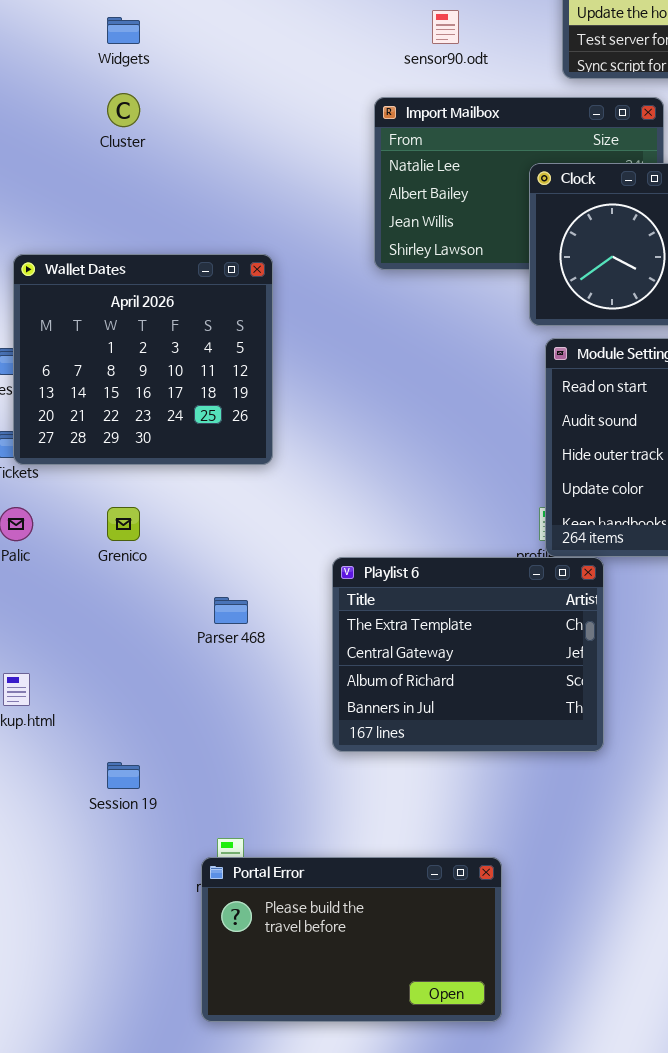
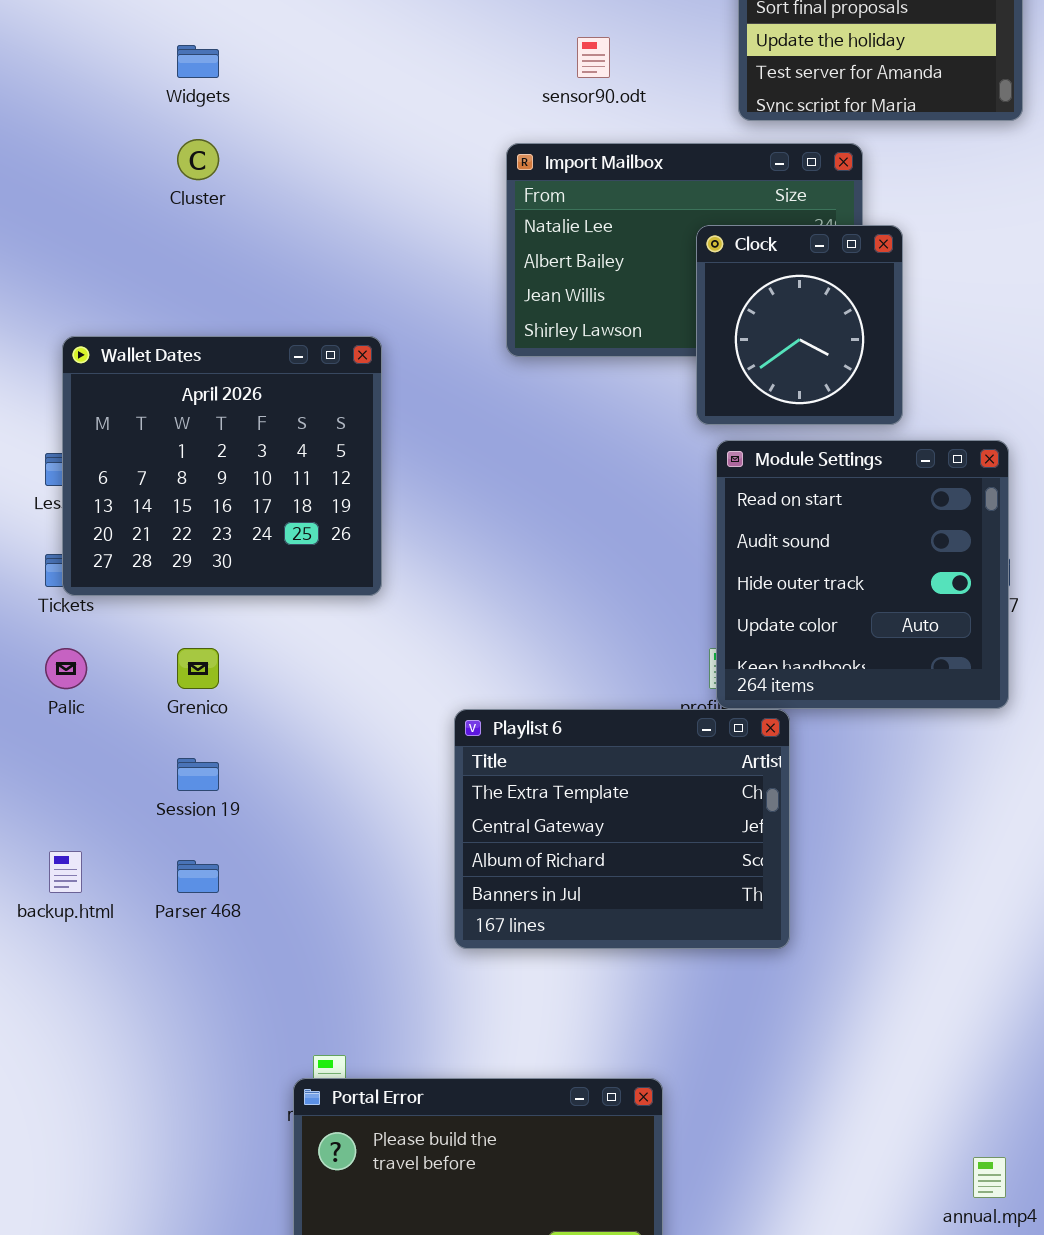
Parser 468: [214,597,248,624] -> [177,860,219,893], moved
Session 19: [107,762,140,789] -> [177,758,219,791], moved

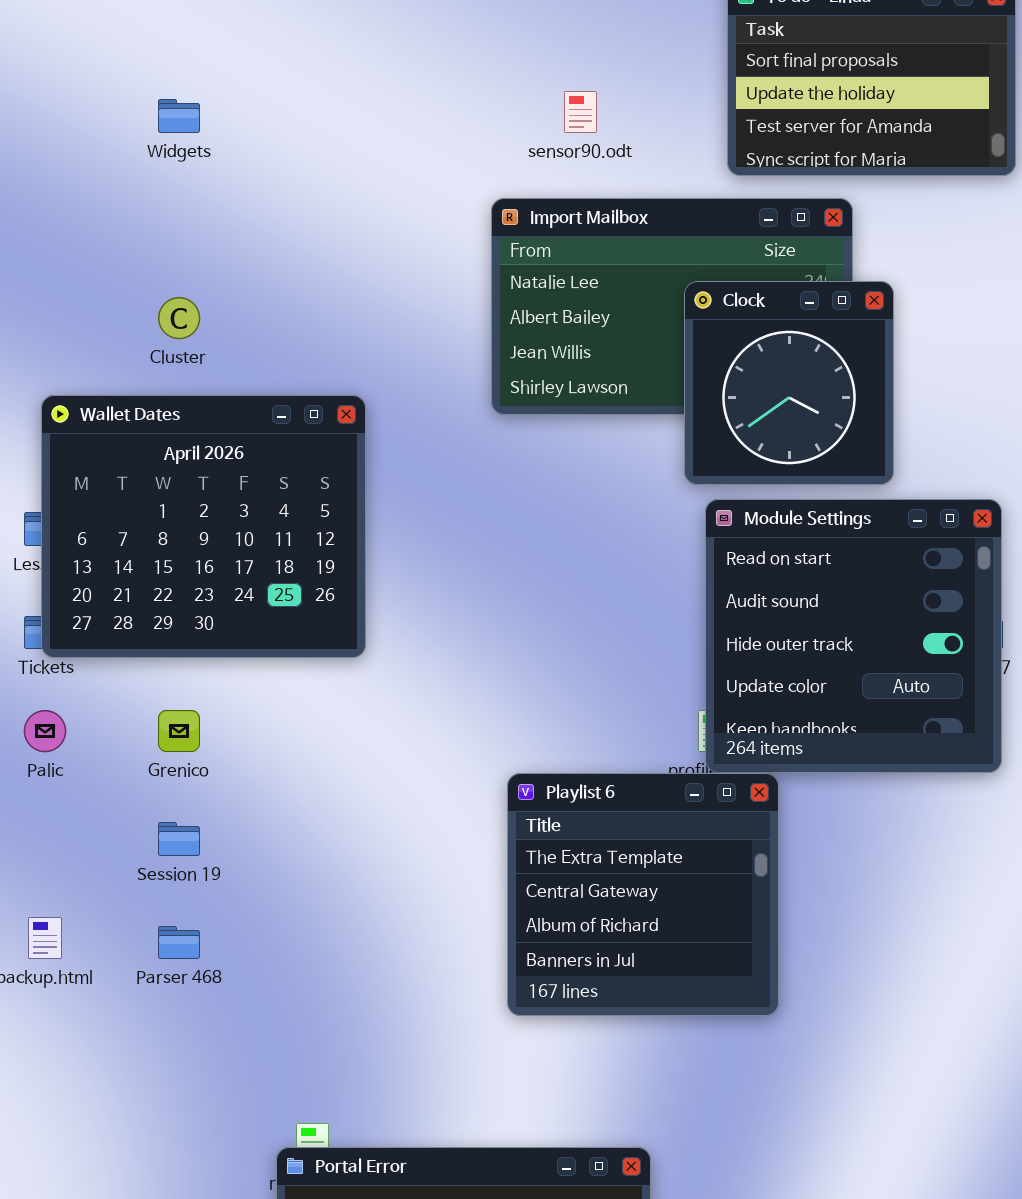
Cluster: [177,139,219,180] -> [158,297,200,339], moved
Playlist 6: [454,709,790,949] -> [507,773,779,1016], resized

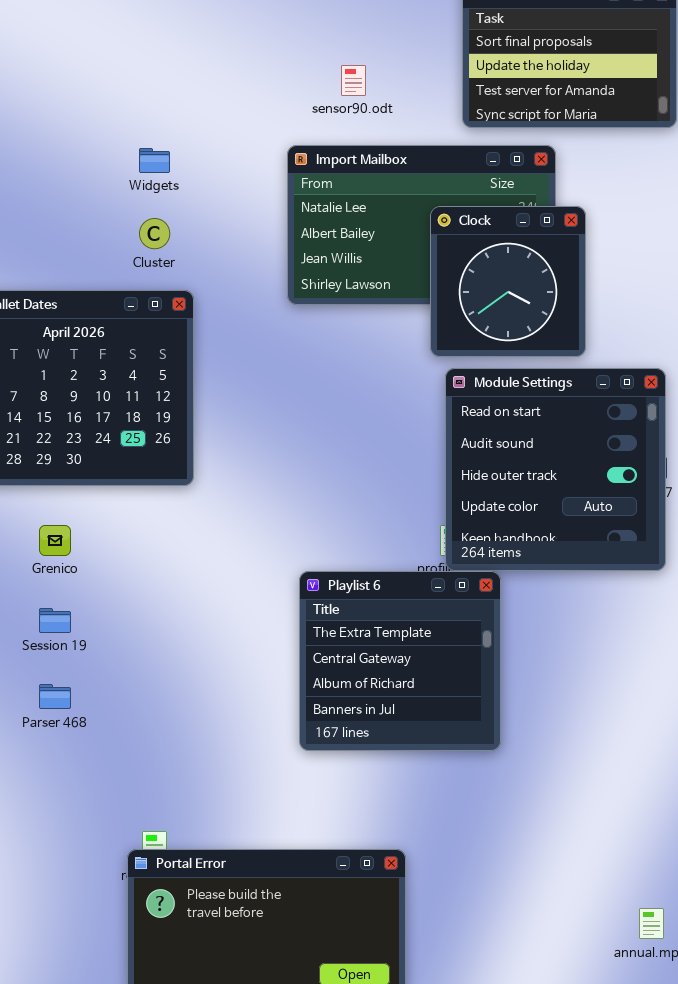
Widgets: [158,99,200,133] -> [139,148,170,173], moved
Cluster: [158,297,200,339] -> [139,218,170,249], moved

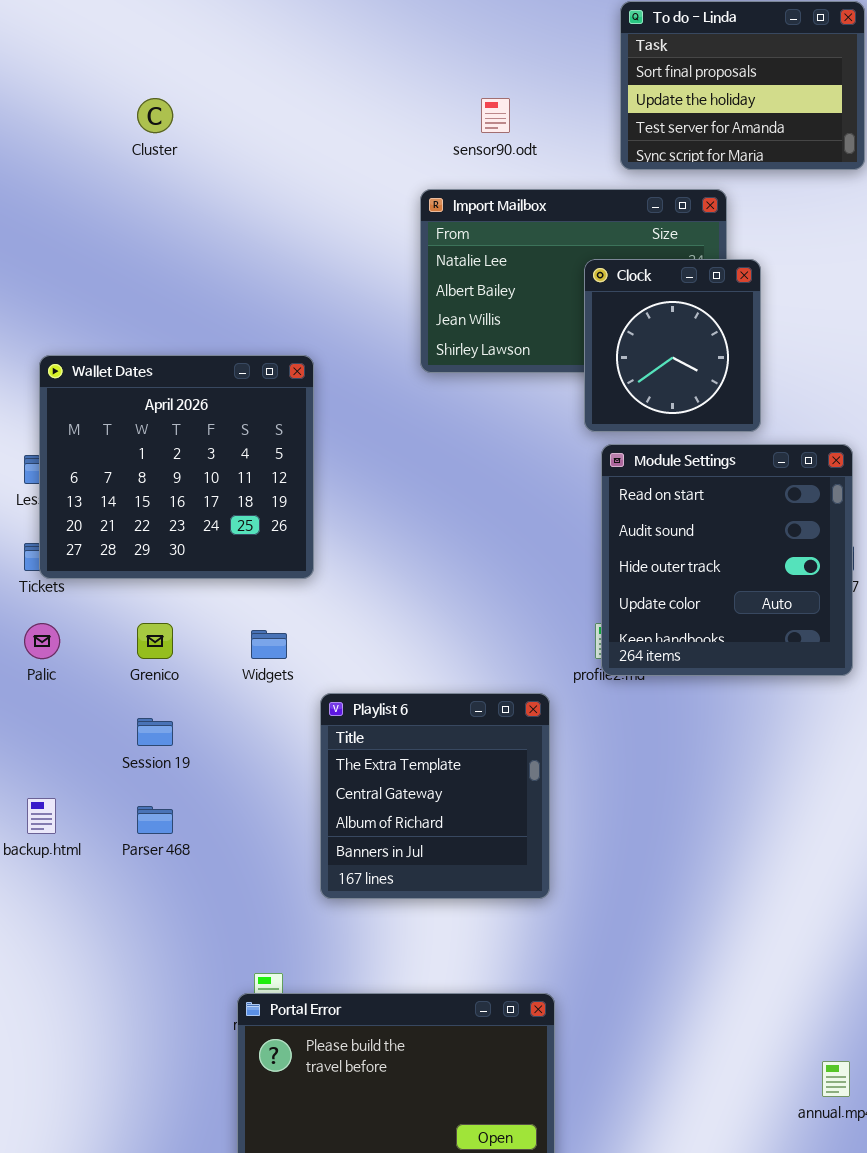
Widgets: [139,148,170,173] -> [251,630,287,659], moved
Cluster: [139,218,170,249] -> [137,98,173,133], moved
Playlist 6: [299,571,501,751] -> [320,693,550,899], moved

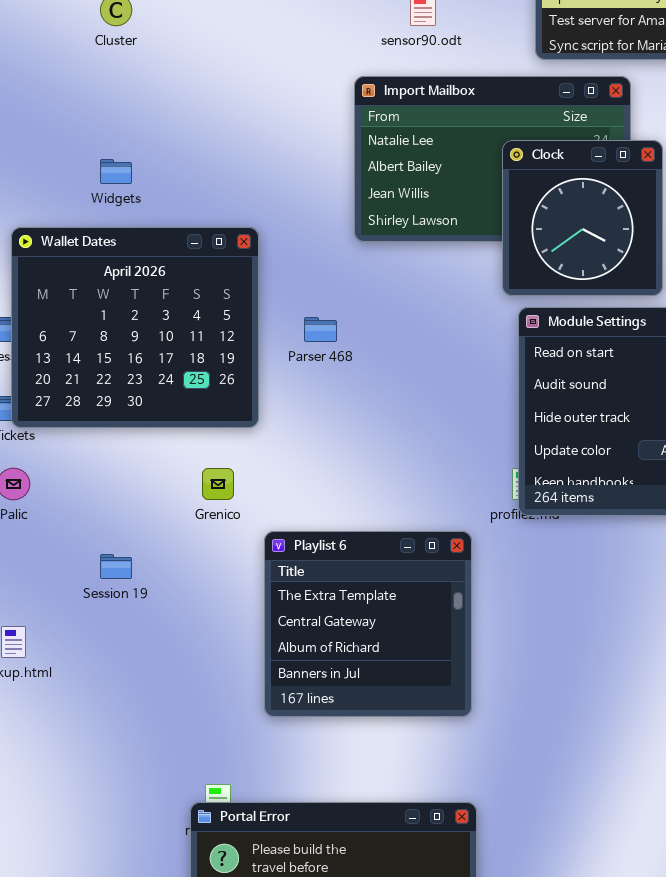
Grenico: [137,623,173,659] -> [202,468,234,500], moved
Widgets: [251,630,287,659] -> [100,159,132,184], moved
Parser 468: [137,806,173,834] -> [304,317,337,342], moved

